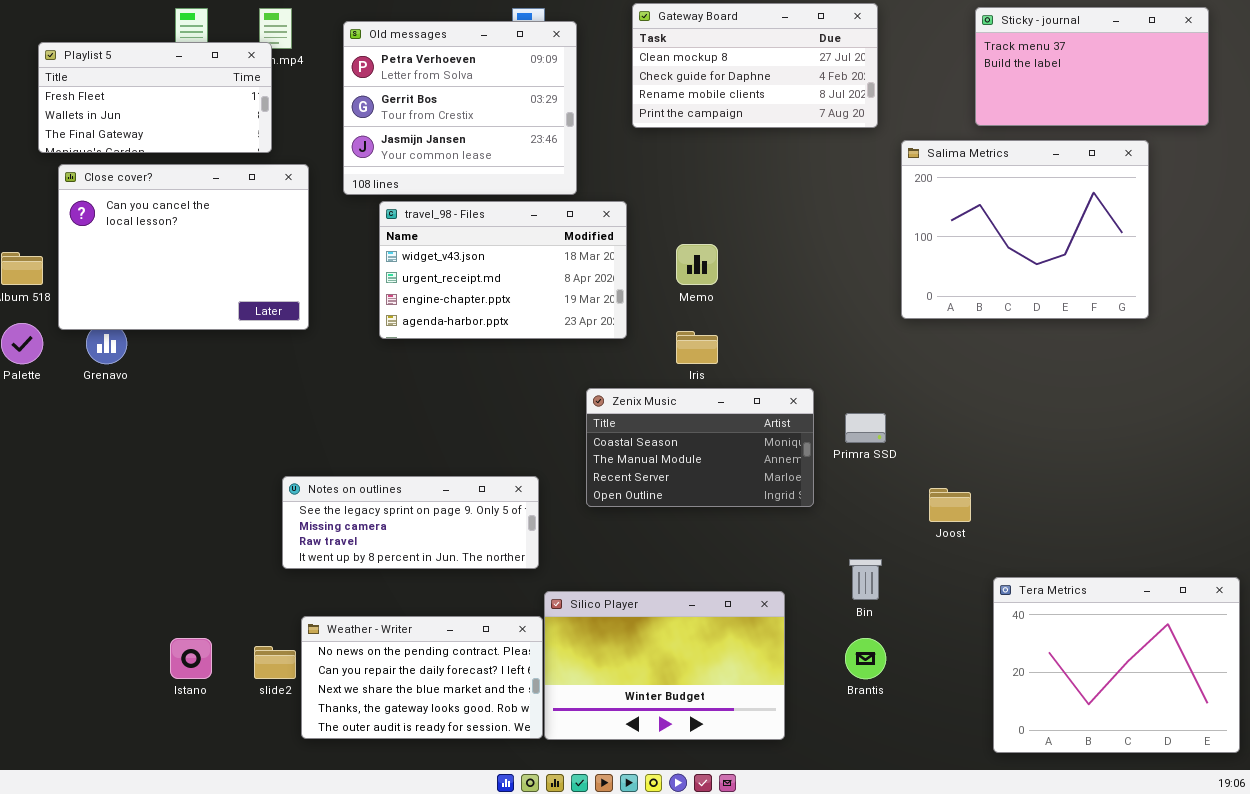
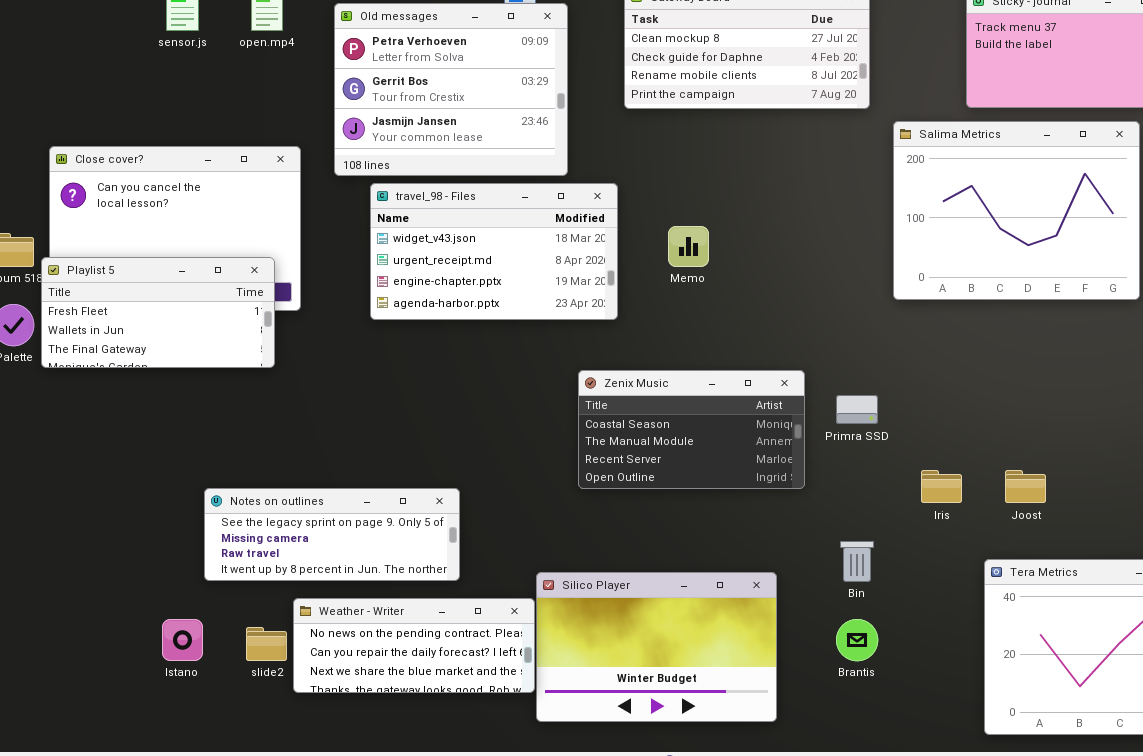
Playlist 5: [38,42,272,153] -> [41,257,275,368], moved
Iris: [676,331,718,364] -> [921,470,962,503], moved
Notes on outlines: [282,476,539,569] -> [204,488,460,581], moved
Joost: [929,488,971,522] -> [1005,470,1046,503], moved
Weather - Writer: [301,616,543,739] -> [293,598,535,693], resized

